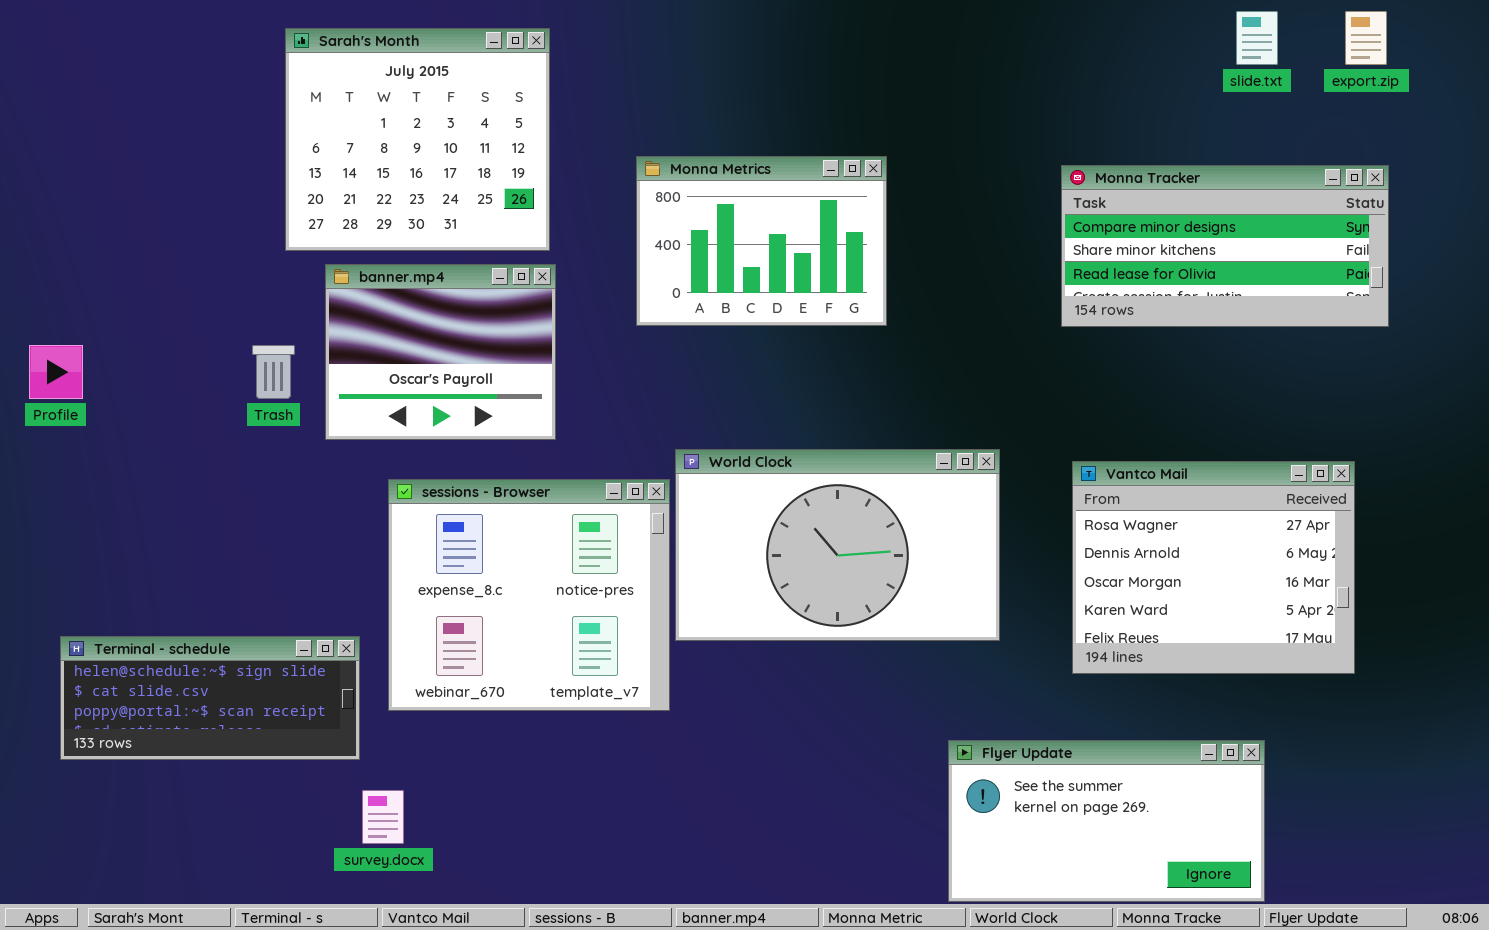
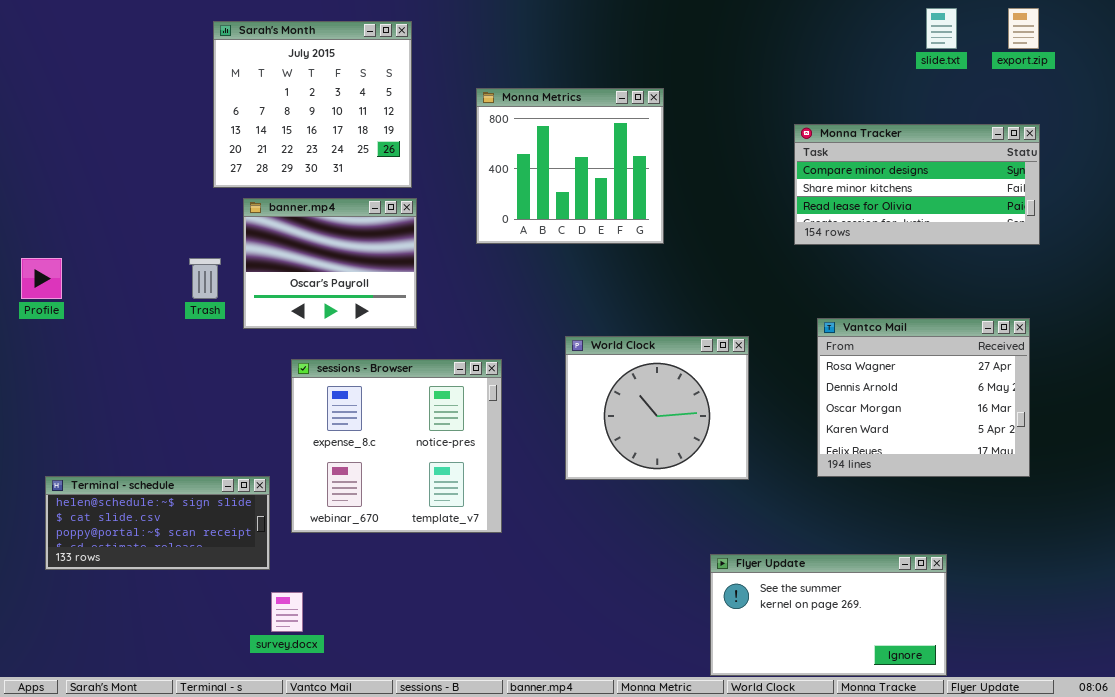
Monna Metrics: [636,156,887,326] -> [476,88,664,244], resized
World Clock: [675,449,1000,641] -> [565,336,749,480], resized
Vantco Mail: [1072,461,1355,674] -> [817,318,1030,477], moved

